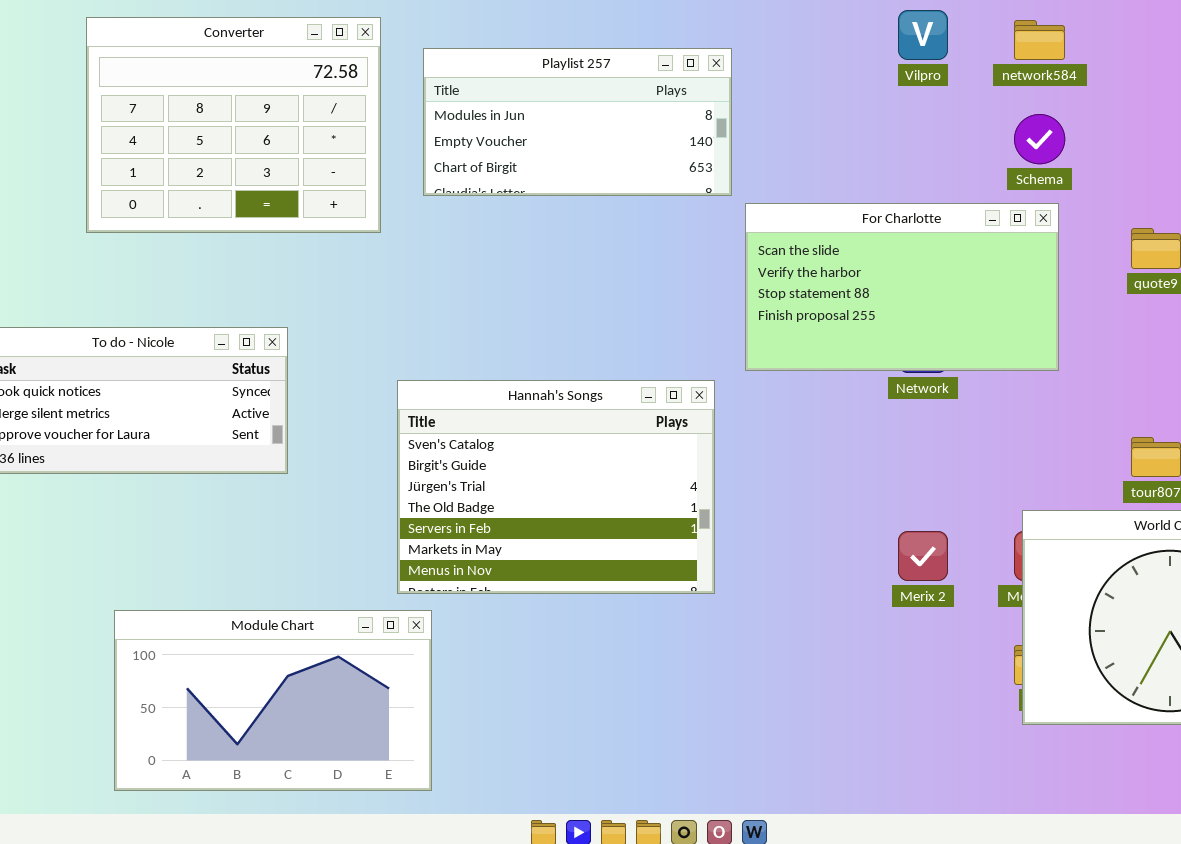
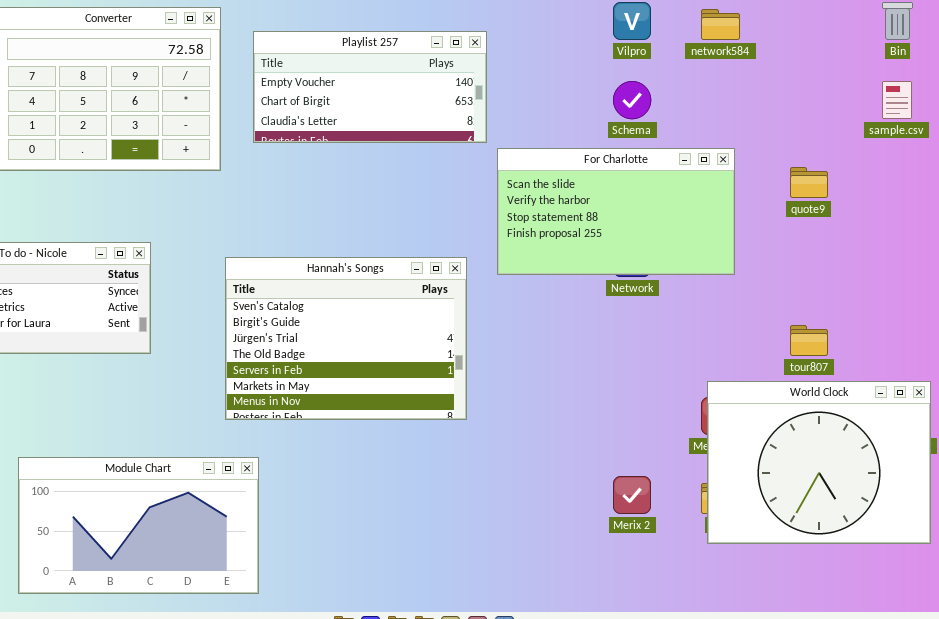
Playlist 257: [423,48,732,196] -> [253,31,487,143], scrolled down 1 row
Schema: [1014,114,1065,164] -> [613,81,651,119], moved
Hannah's Songs: [397,380,715,594] -> [225,257,467,420], moved
Merix 2: [898,531,948,581] -> [613,476,651,514], moved

